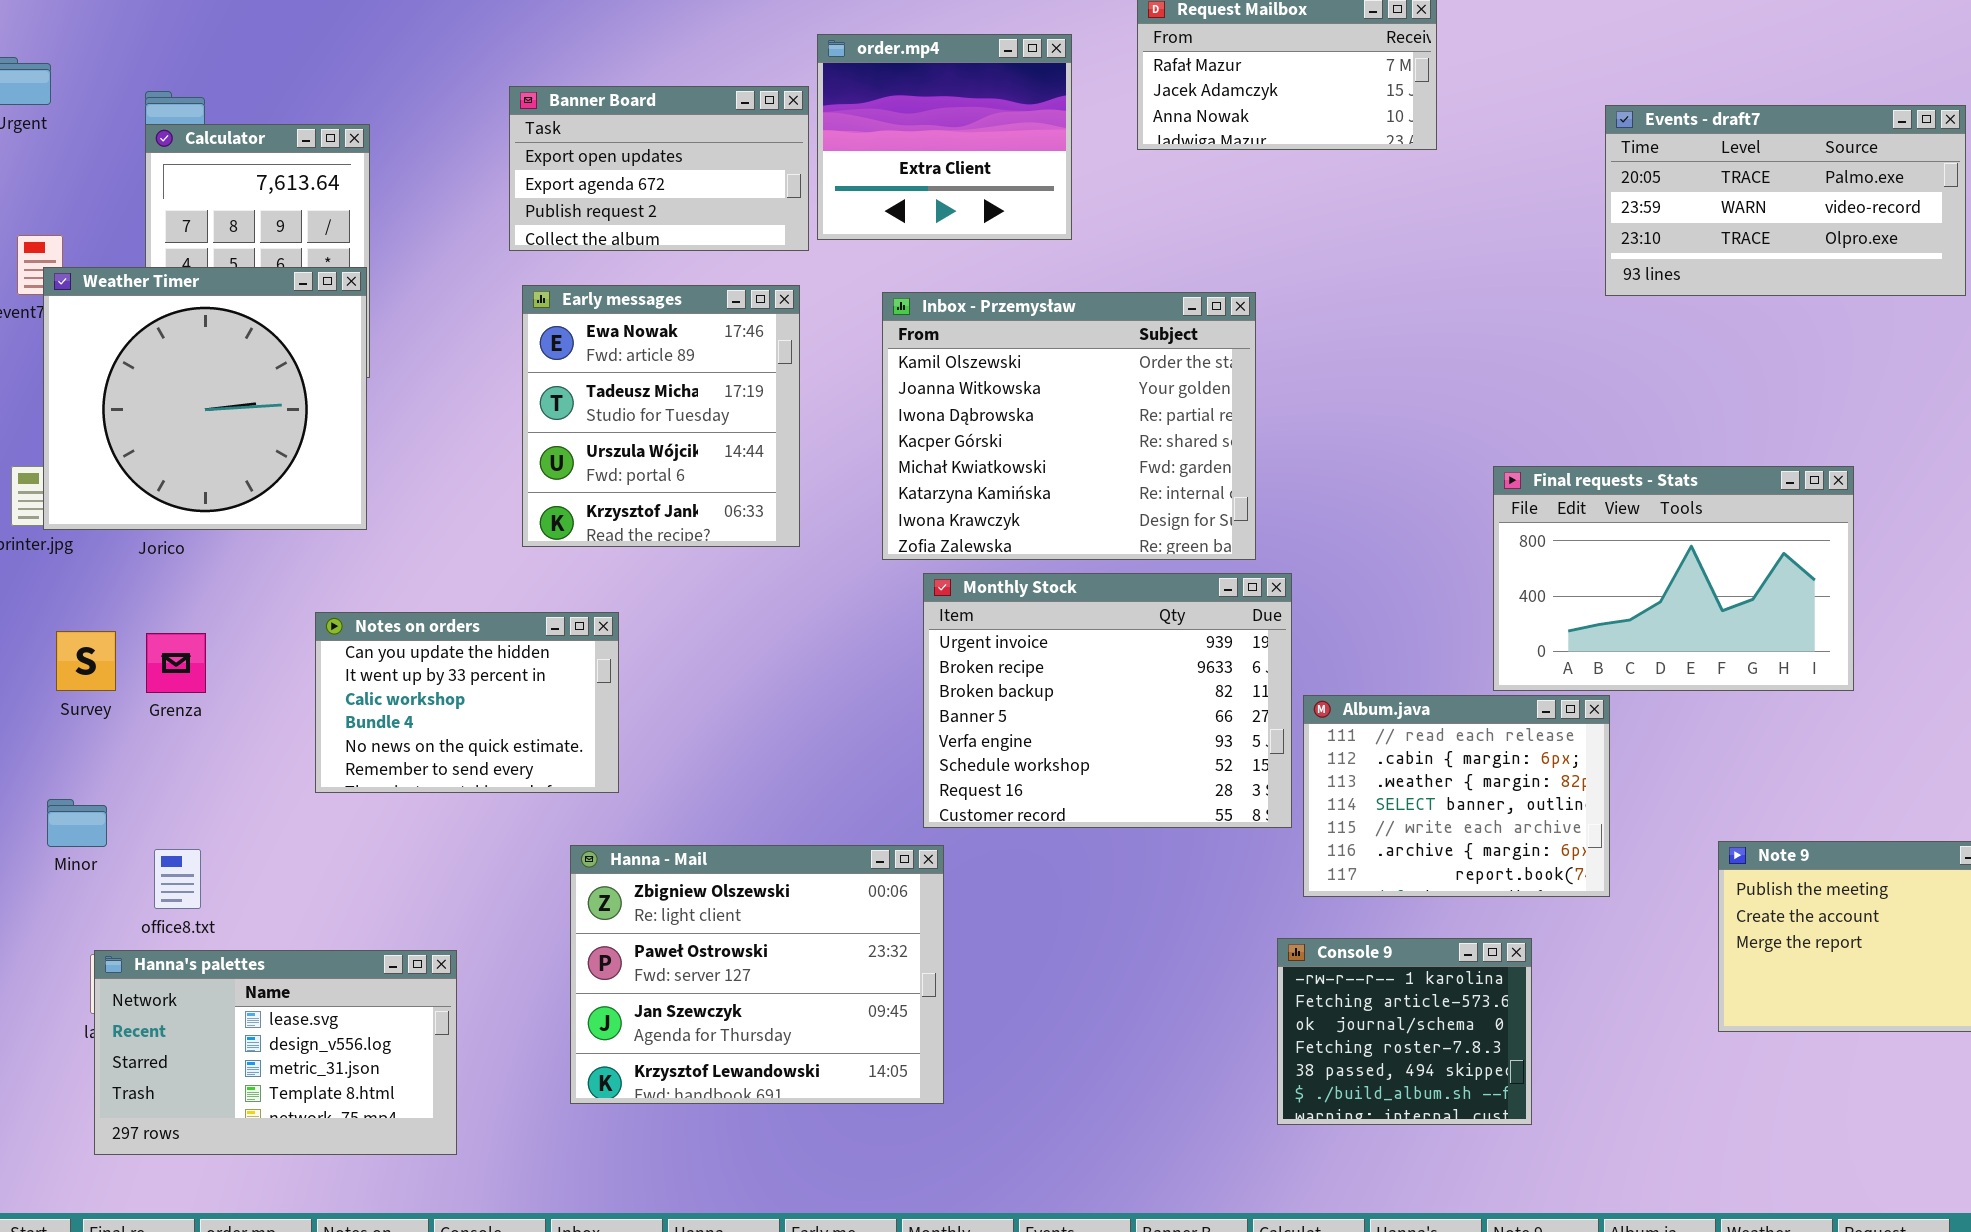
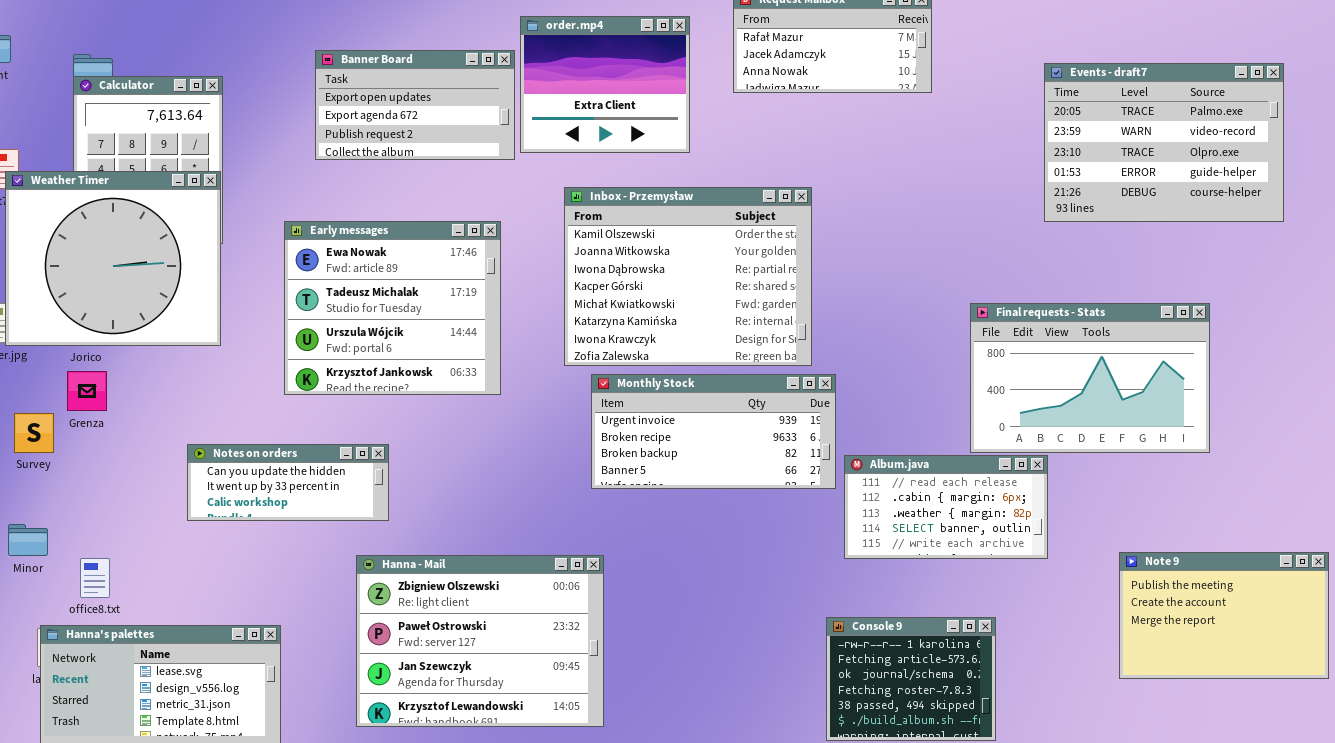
Events - draft7: [1605,105,1966,296] -> [1044,63,1284,222], resized
Early messages: [522,285,800,547] -> [284,221,501,395], moved, resized
Monthly Stock: [923,573,1292,828] -> [591,374,836,489], resized
Notes on orders: [315,612,619,793] -> [187,444,389,521], resized
Grenza: [146,633,206,693] -> [67,371,107,411], moved
Album.java: [1303,695,1610,897] -> [844,455,1048,559], resized

